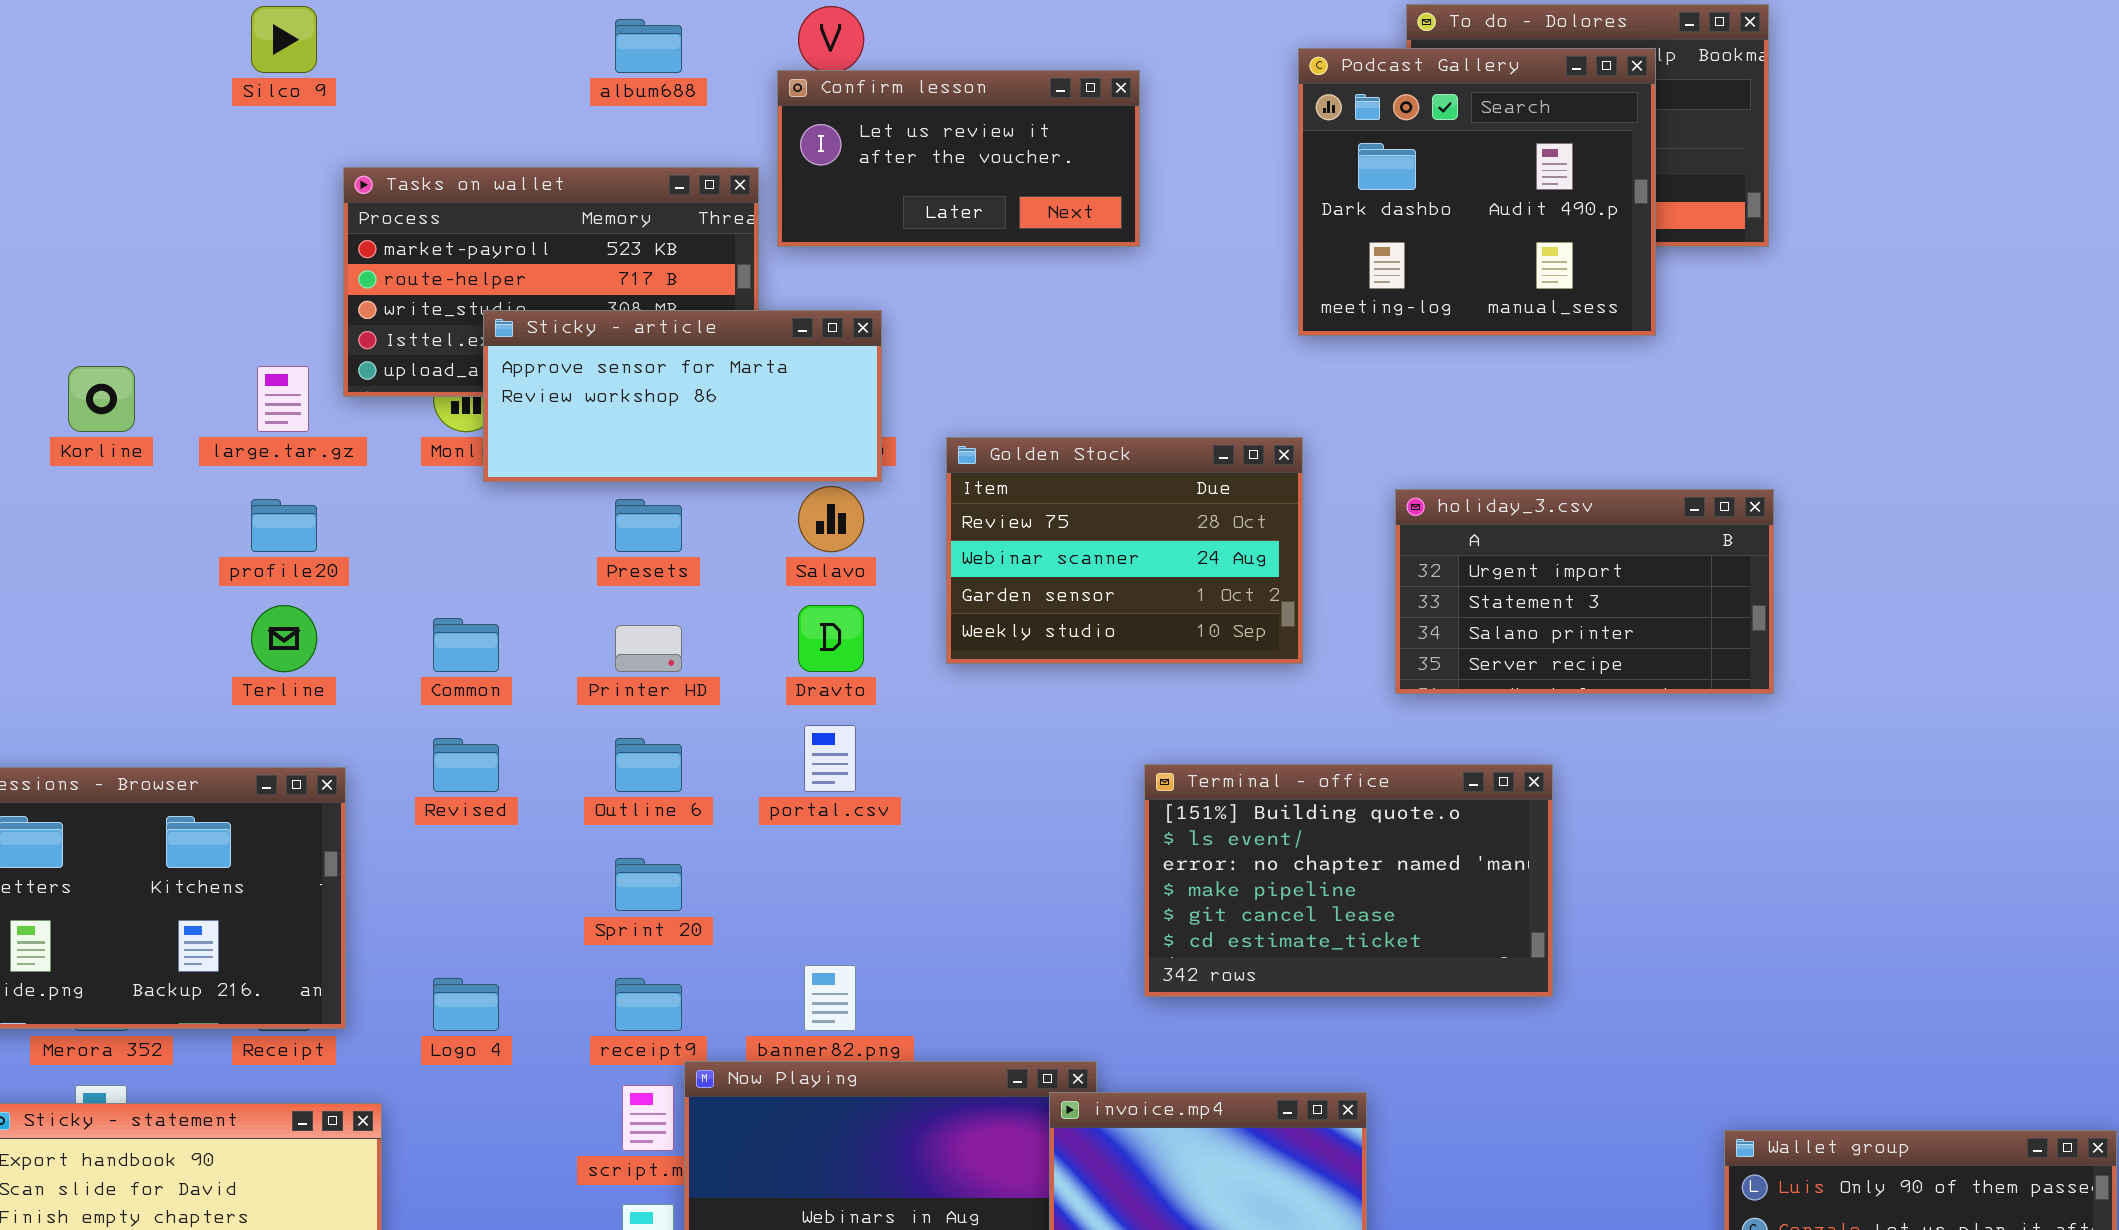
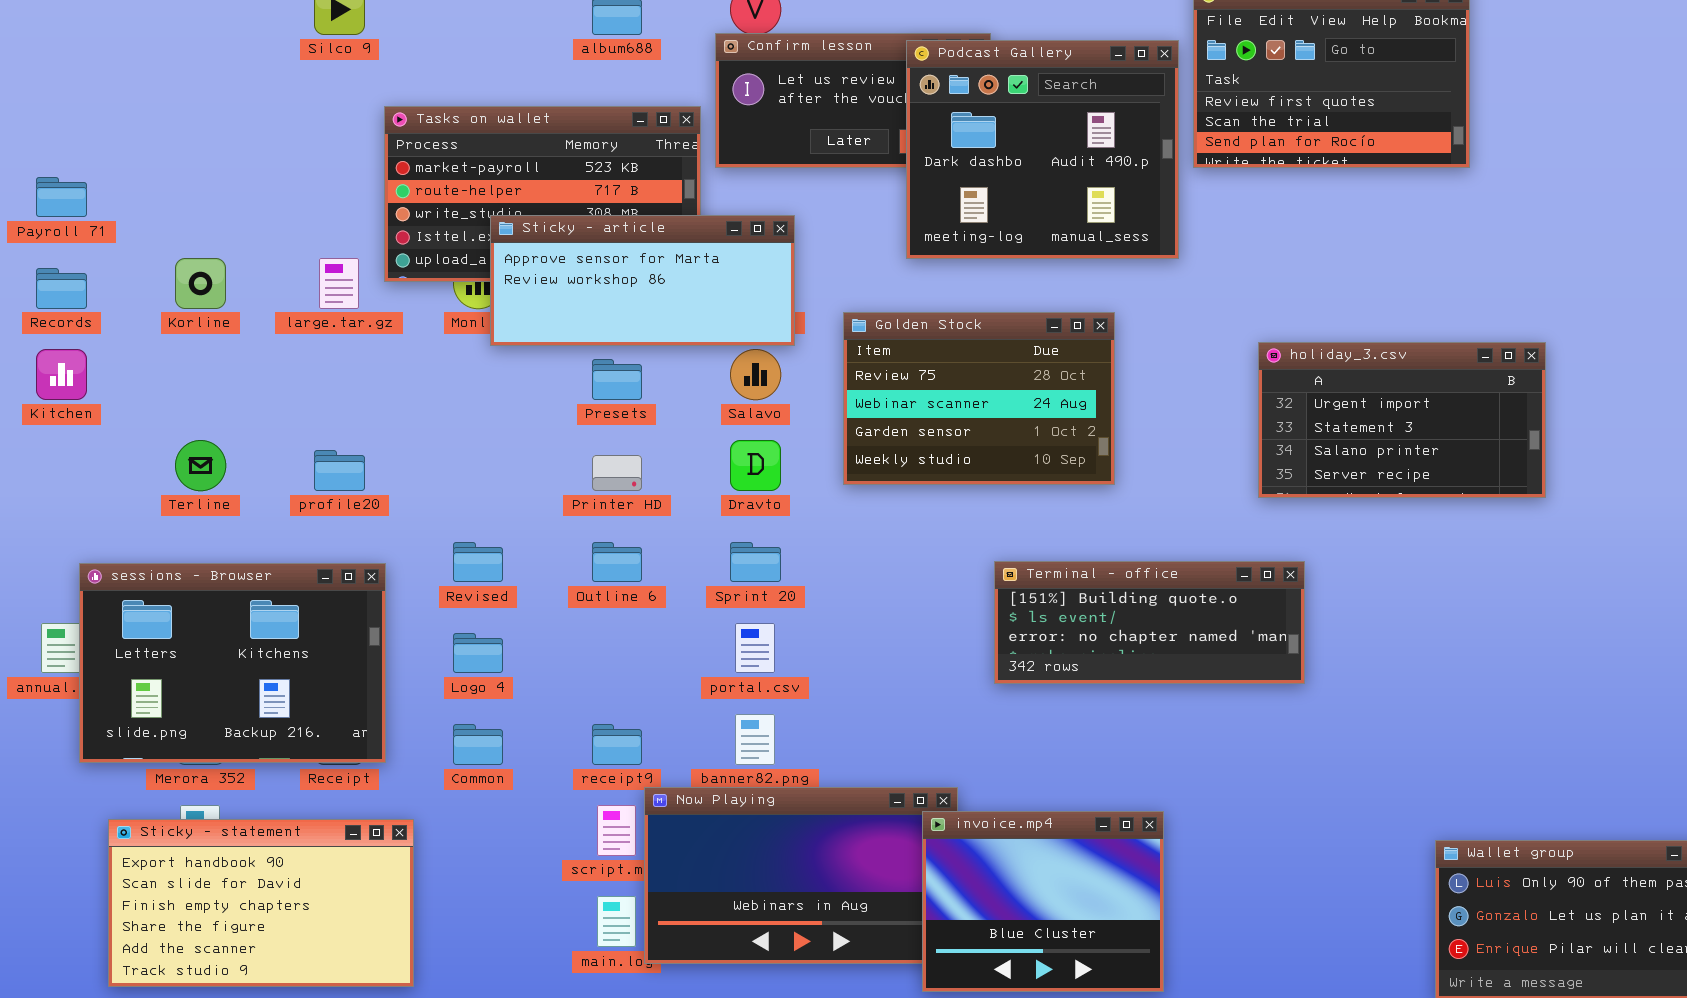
Podcast Gallery: [1298,48,1656,336] -> [906,40,1179,259], moved
holiday_3.csv: [1395,489,1774,694] -> [1258,342,1546,498], moved
profile20: [251,499,317,552] -> [314,450,365,491], moved
Terline: [251,605,317,672] -> [175,440,226,491], moved
Common: [433,618,499,672] -> [453,724,503,765], moved
portal.csv: [804,725,856,792] -> [735,623,775,673], moved
Terminal - office: [1144,764,1553,997] -> [994,561,1305,684], resized
Sprint 20: [615,858,682,911] -> [730,542,781,582], moved
Logo 4: [433,978,499,1031] -> [453,633,503,673], moved

